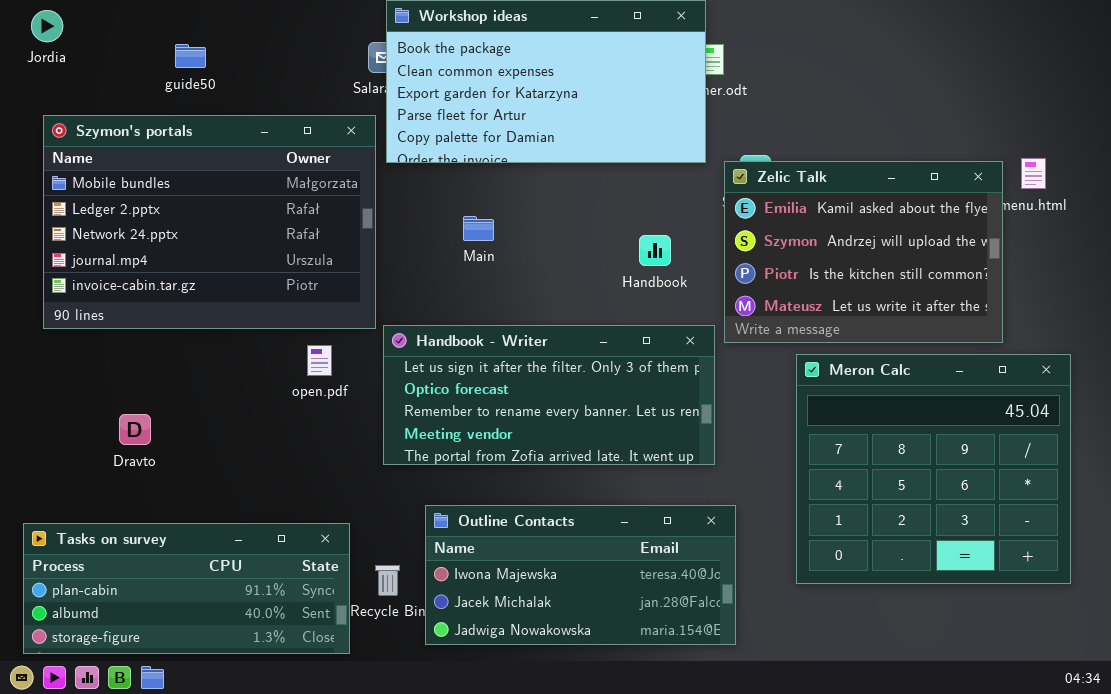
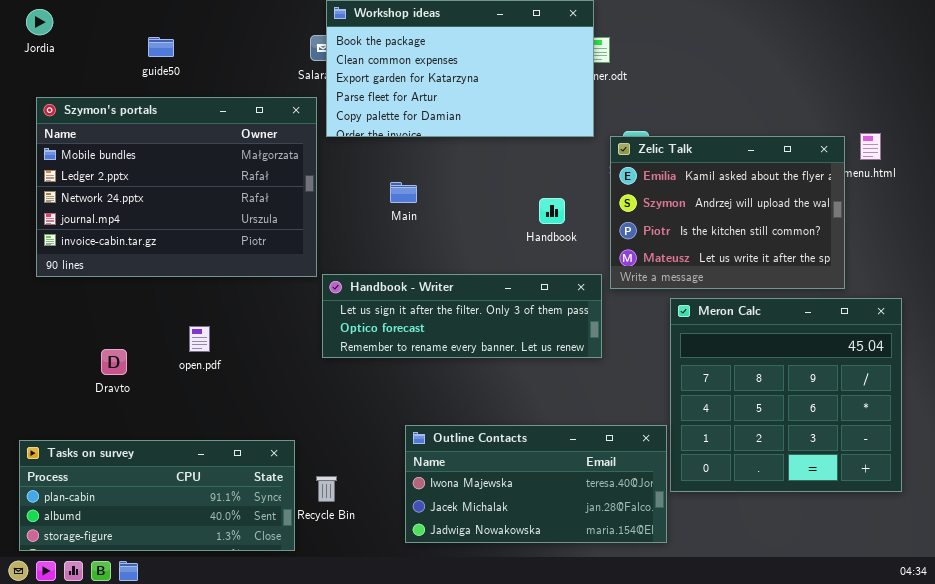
Handbook - Writer: [383,325,715,465] -> [322,274,602,358], resized
open.pdf: [307,345,332,376] -> [189,326,210,352], moved
Outline Contacts: [425,505,736,645] -> [405,425,667,543], moved

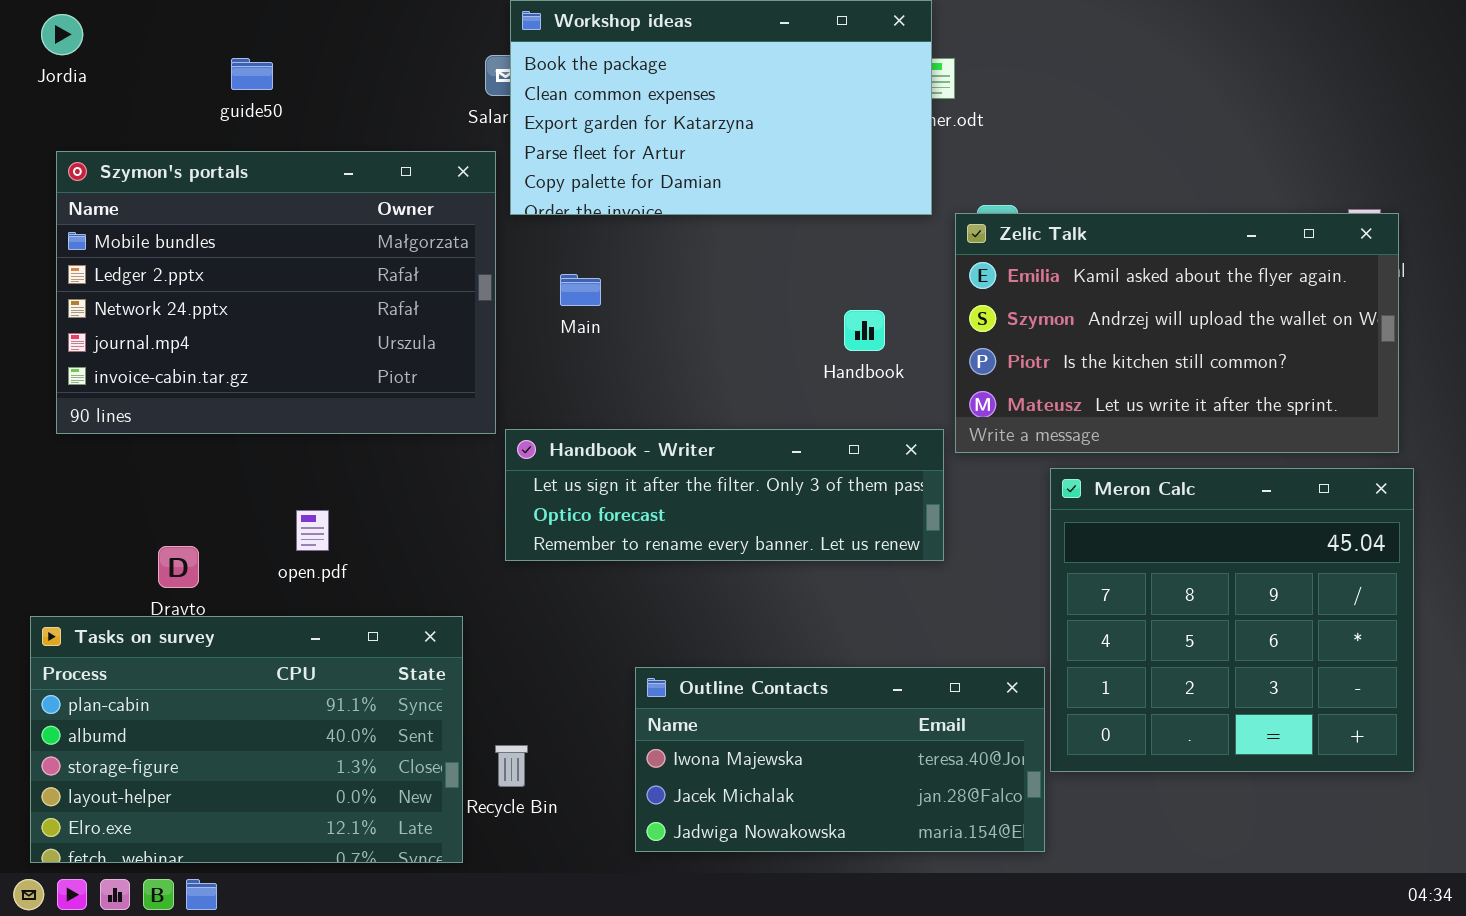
Zelic Talk: [610,136,845,289] -> [955,213,1399,453], resized
Main: [390,182,417,203] -> [560,274,601,306], moved
Tasks on survey: [19,440,295,551] -> [30,616,463,863], resized

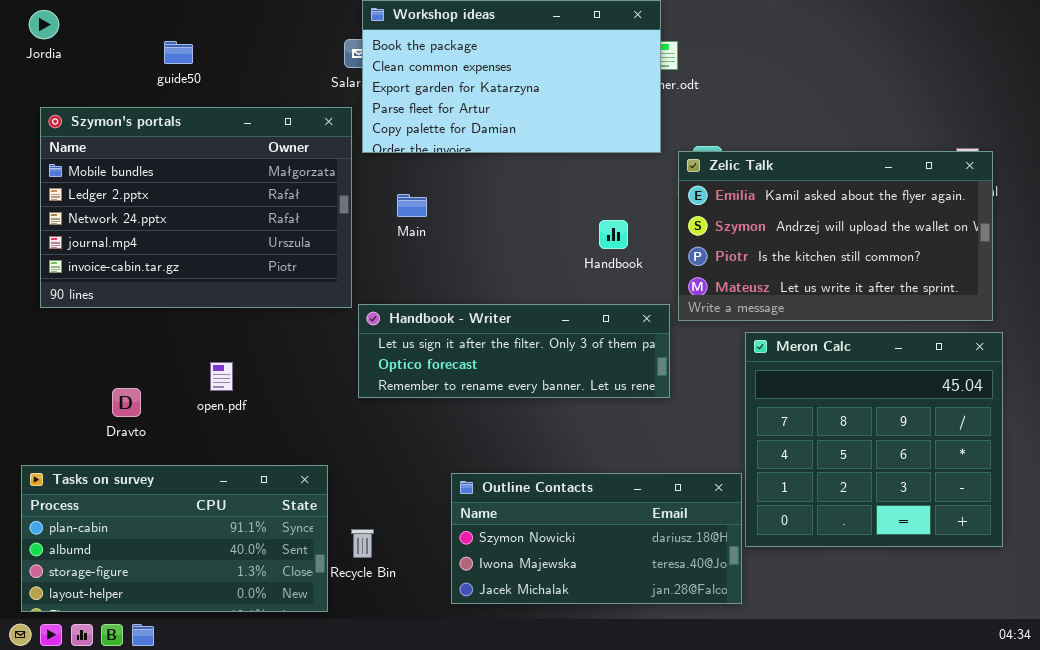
Tasks on survey: [30,616,463,863] -> [21,465,328,612], resized
Outline Contacts: [635,667,1045,852] -> [451,473,742,604], scrolled up 1 row

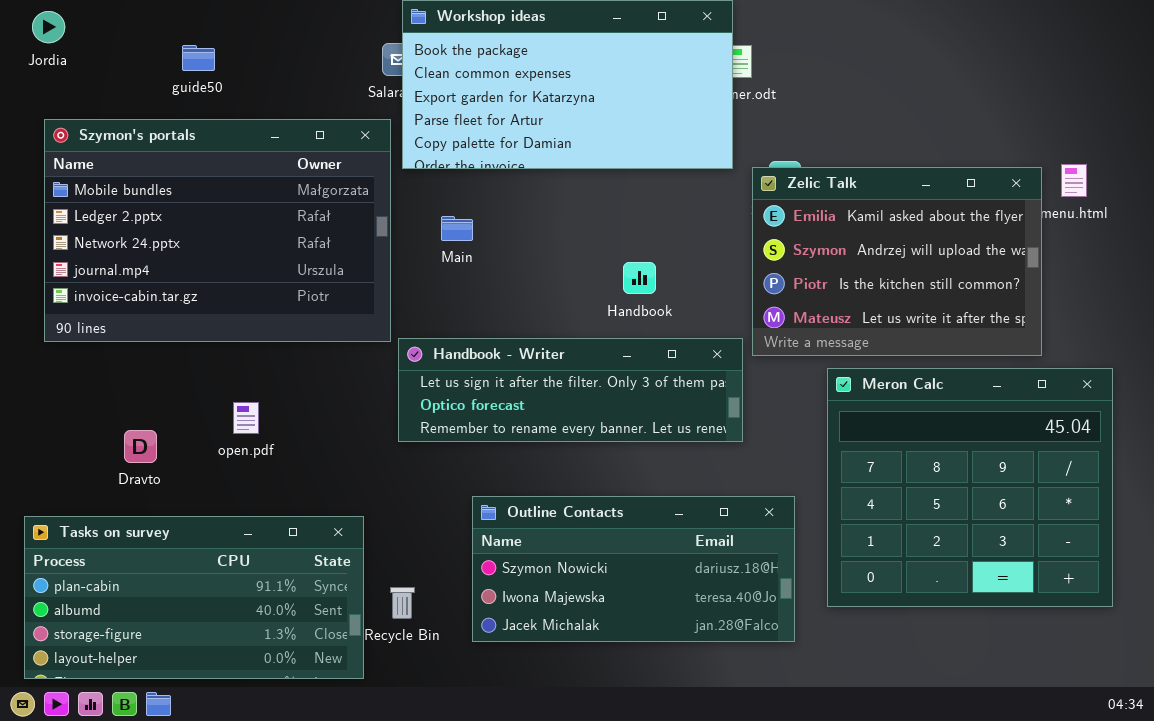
Zelic Talk: [678,151,993,321] -> [752,167,1042,356], resized
Handbook: [599,220,628,249] -> [623,262,656,294], moved
Outline Contacts: [451,473,742,604] -> [472,496,795,642], moved

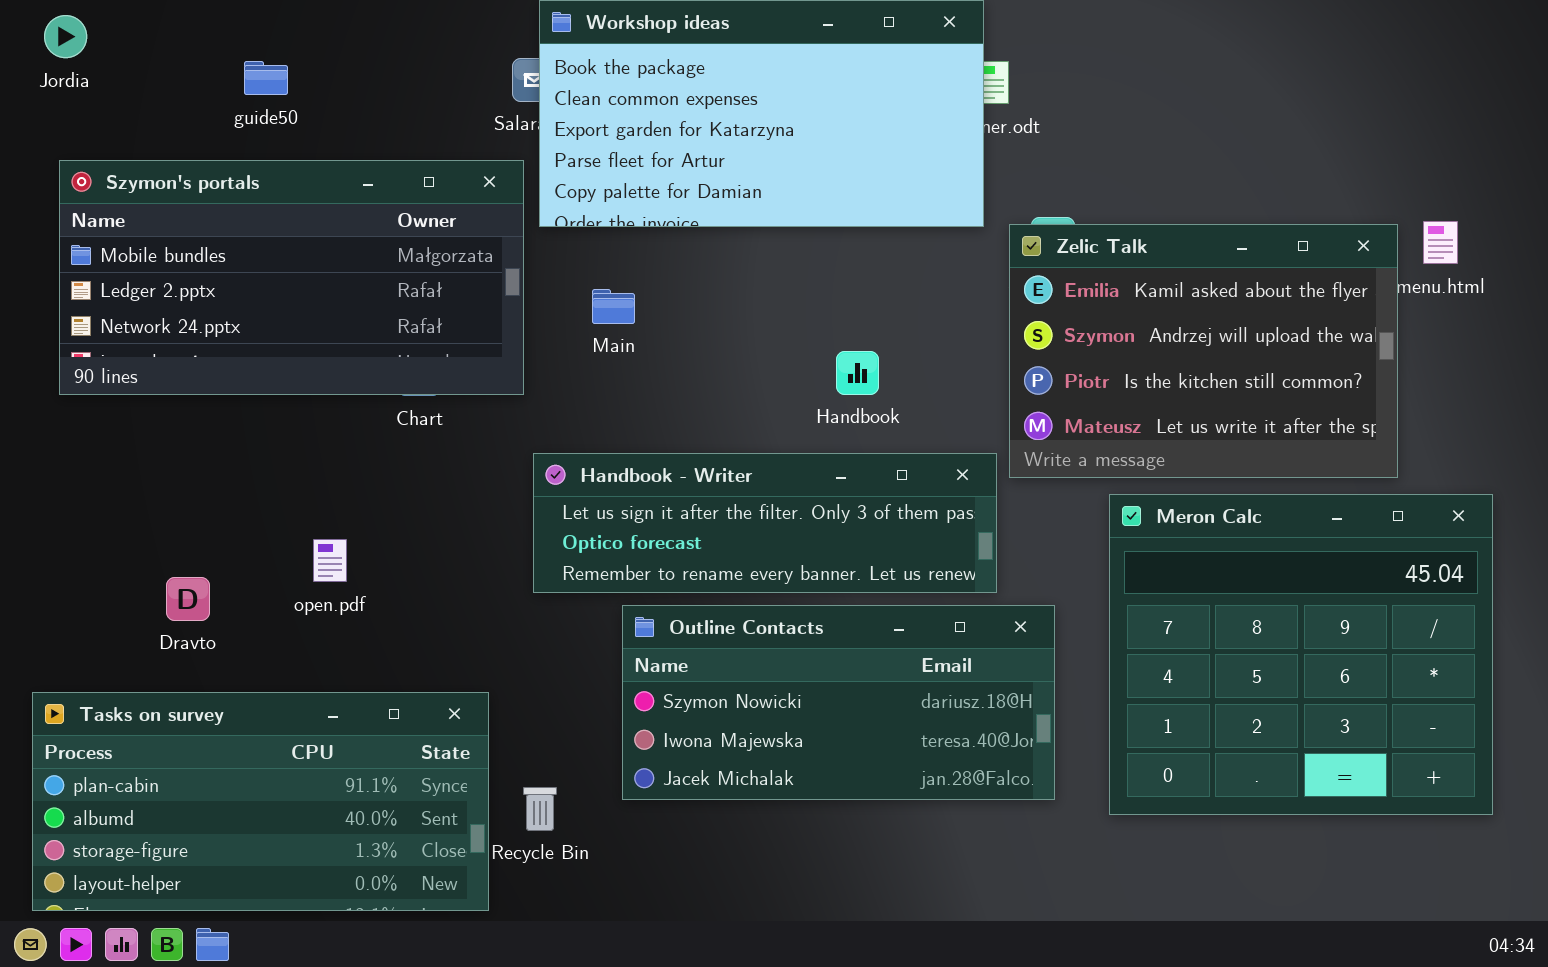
Szymon's portals: [44,119,391,342] -> [59,160,524,395], resized
Outline Contacts: [472,496,795,642] -> [622,605,1055,800], moved

